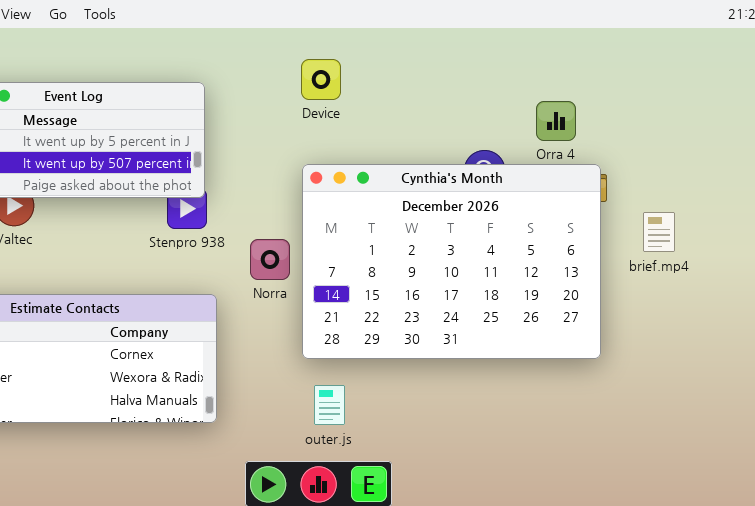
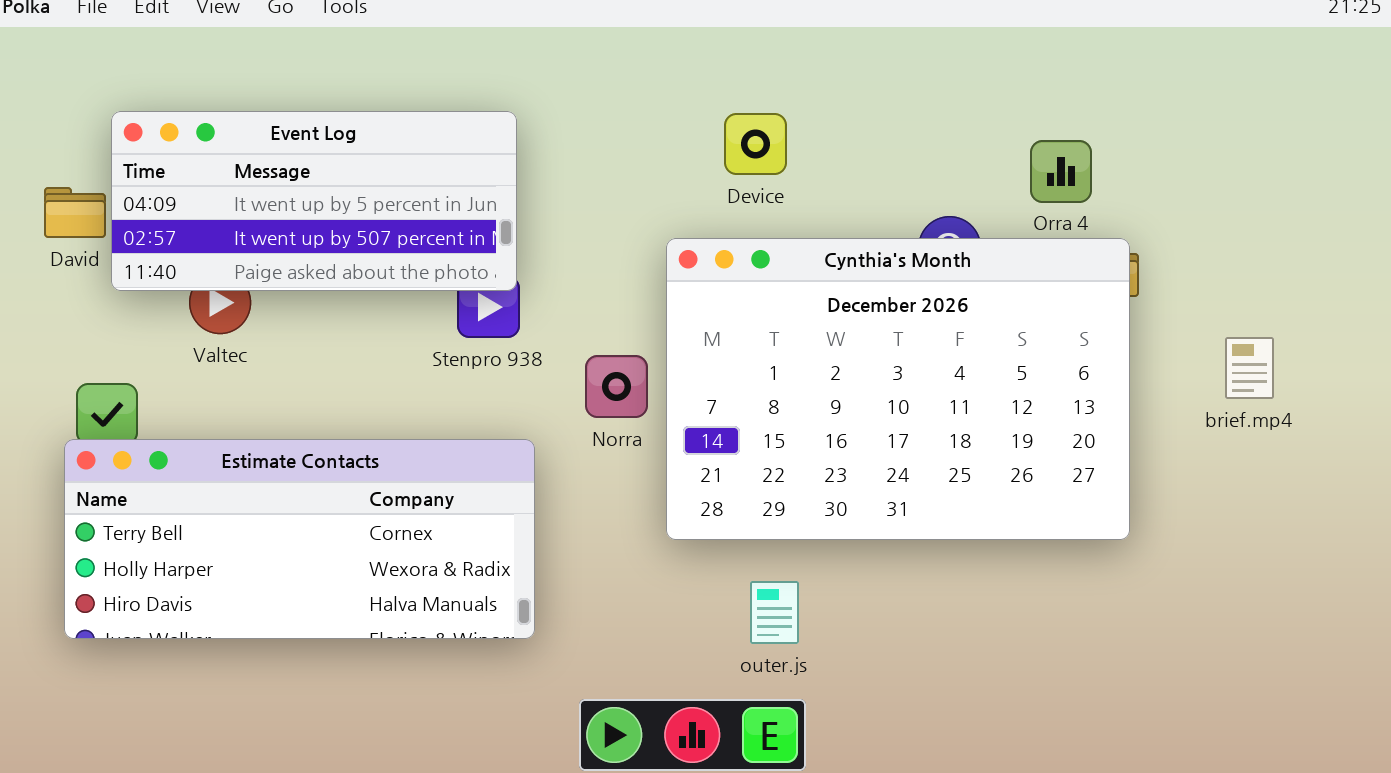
Device: [301,59,341,100] -> [724,113,787,175], moved
brief.mp4: [643,212,675,252] -> [1225,337,1274,399], moved
outer.js: [314,385,345,425] -> [750,581,799,644], moved

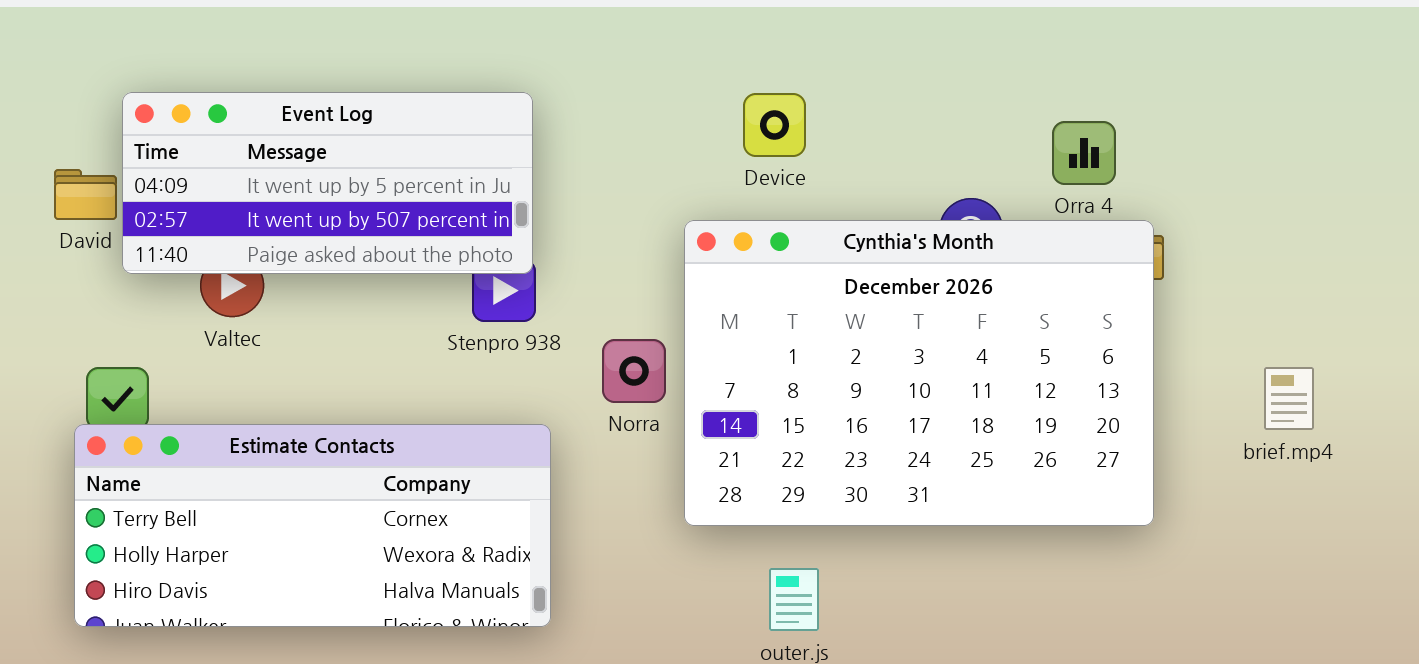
brief.mp4: [1225,337,1274,399] -> [1264,367,1314,430], moved

